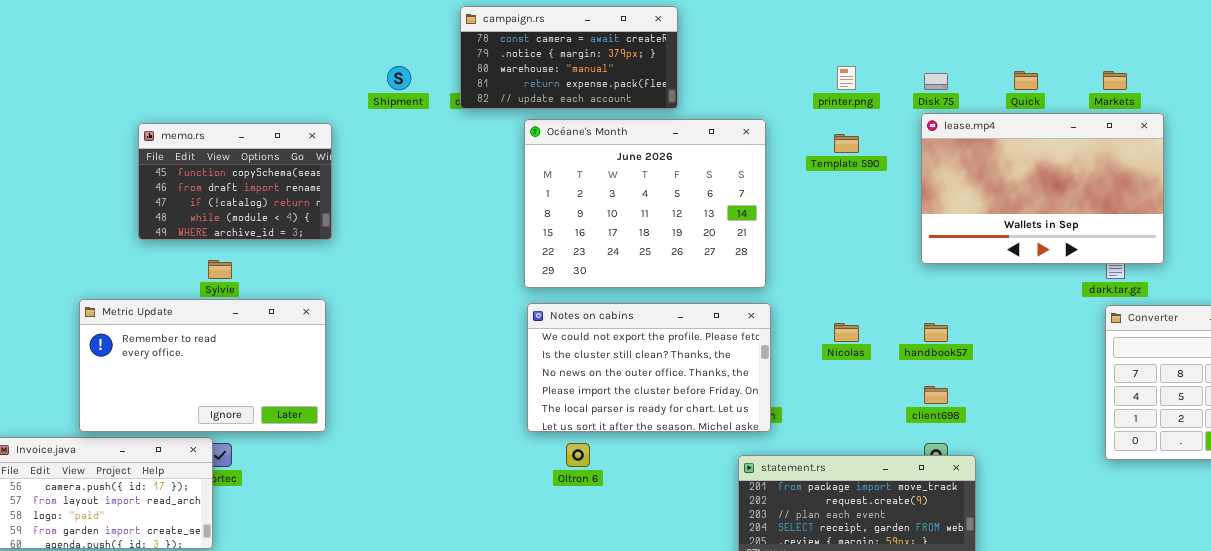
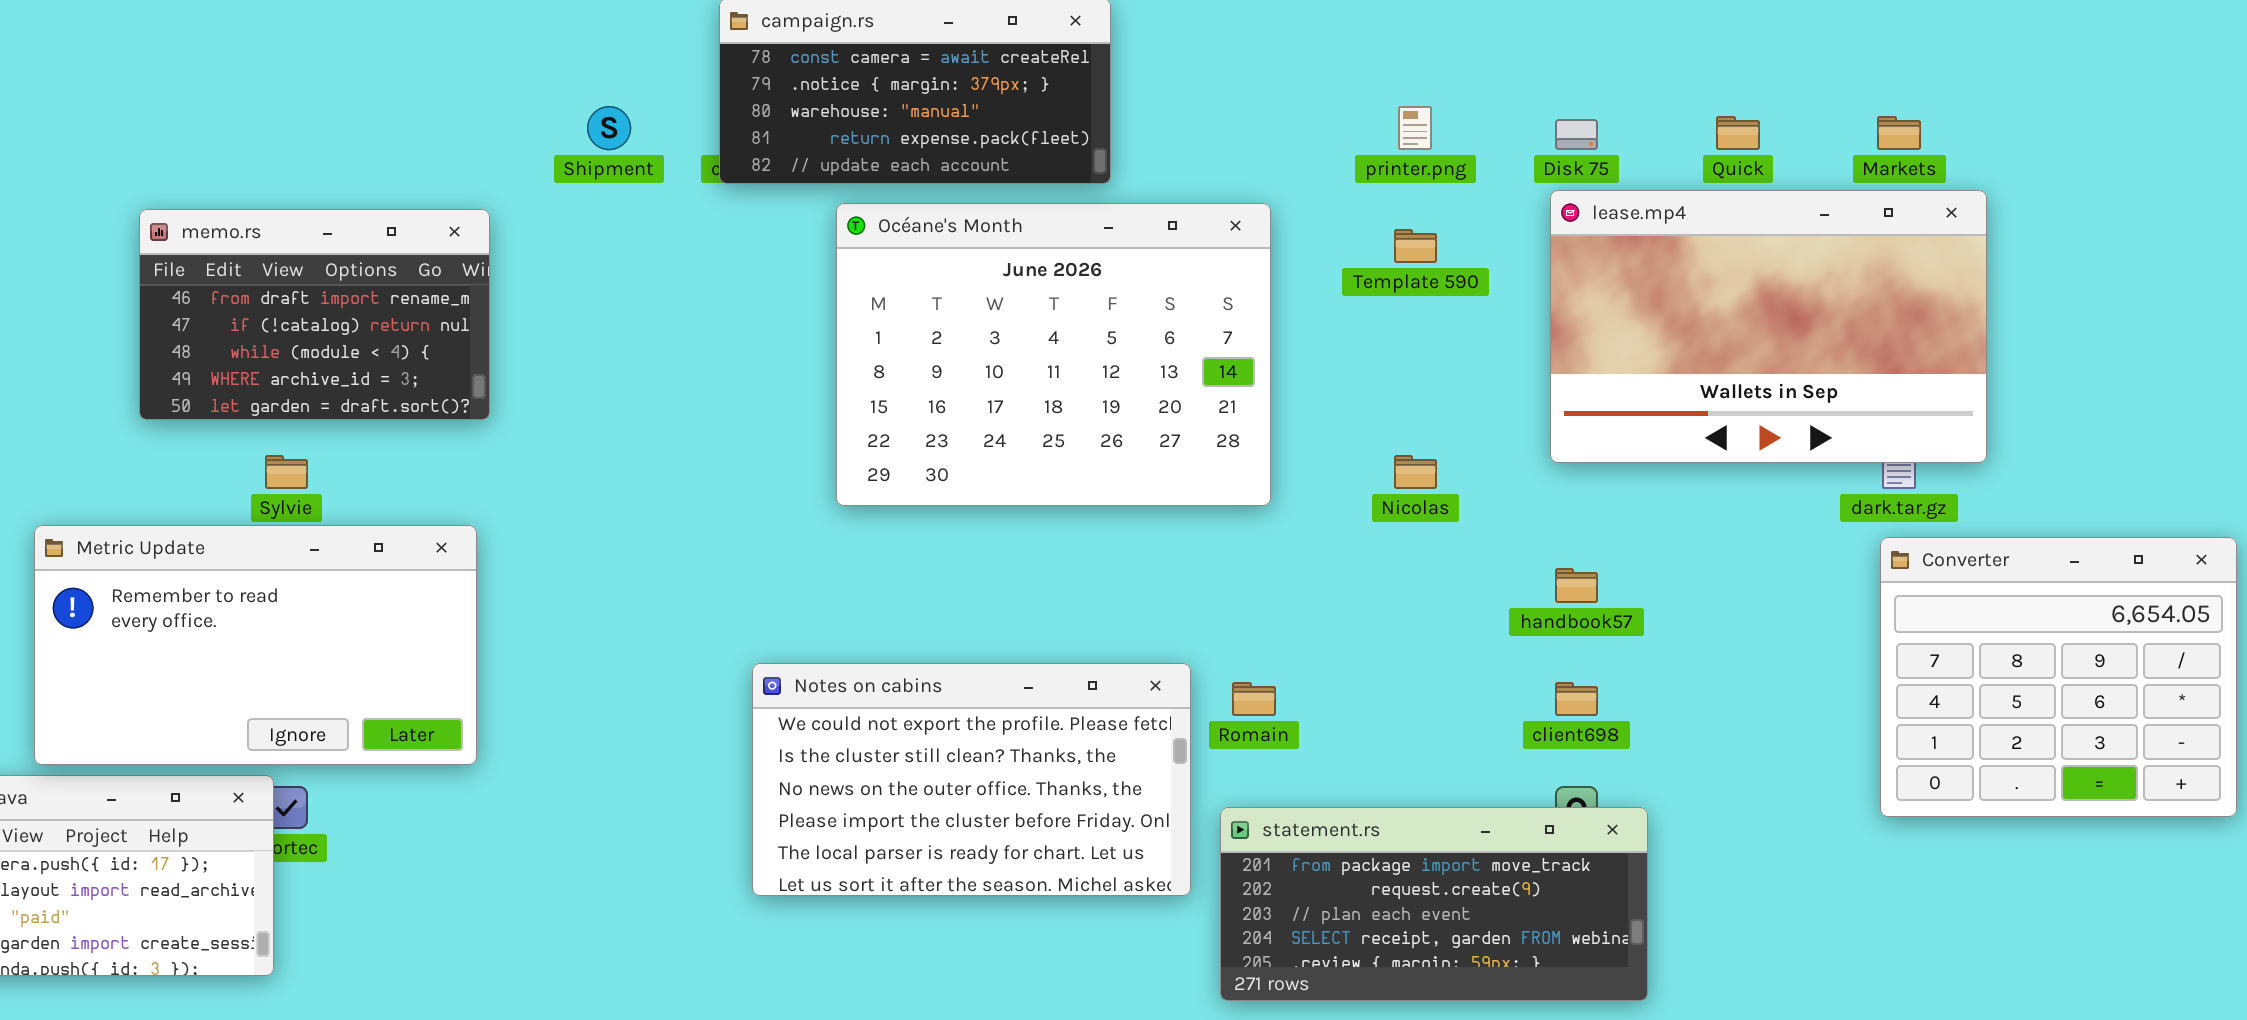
memo.rs: [138,123,332,240] -> [139,209,490,420], scrolled down 1 row
Notes on cabins: [527,303,771,432] -> [752,663,1191,896], moved
Nicolas: [834,323,859,342] -> [1394,455,1437,489], moved

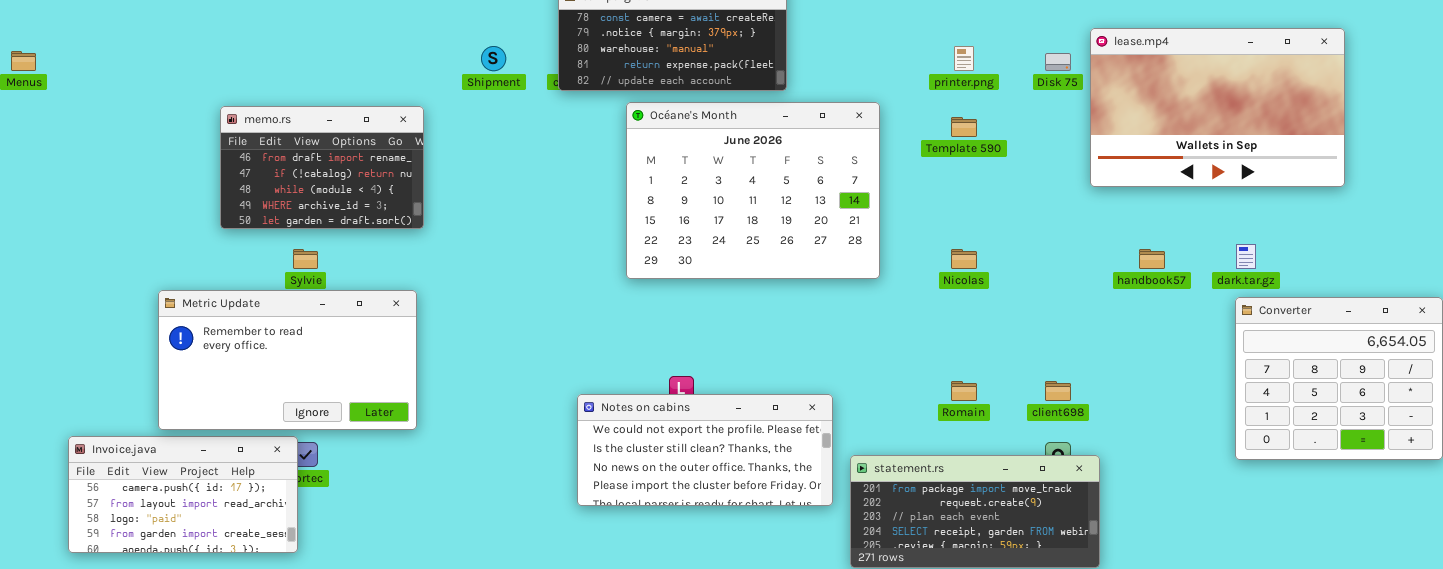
lease.mp4: [1550,190,1987,463] -> [1090,28,1345,187], moved
handbook57: [1555,568,1598,603] -> [1139,249,1165,269], moved
Notes on cabins: [752,663,1191,896] -> [577,394,833,506], resized
Romain: [1232,682,1276,716] -> [951,381,977,401], moved

